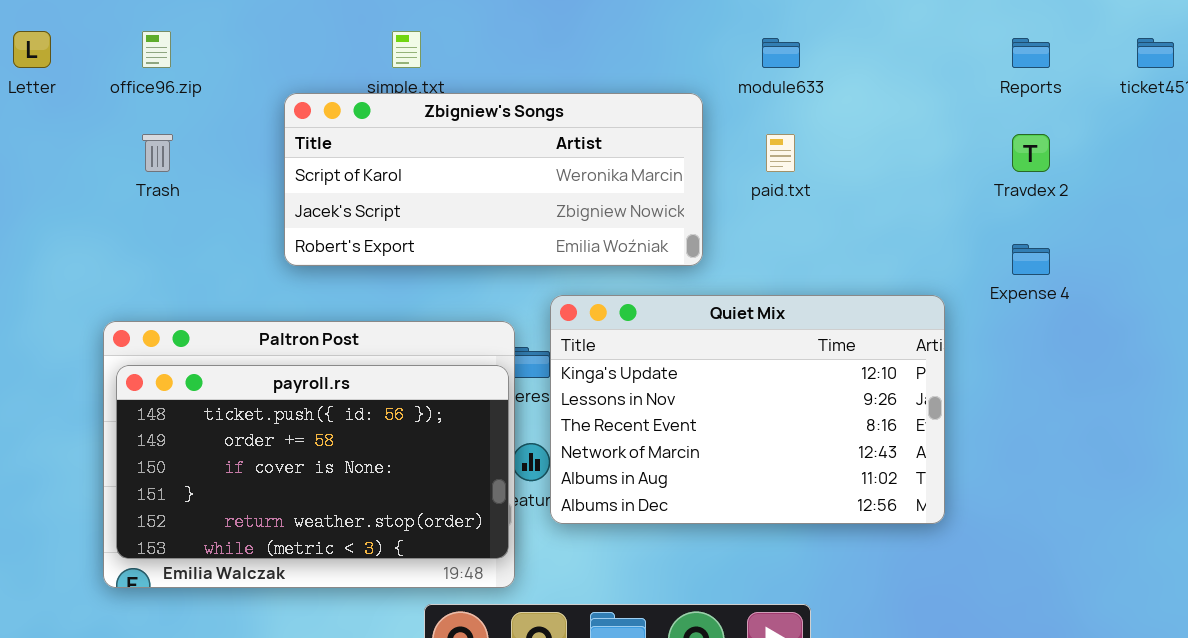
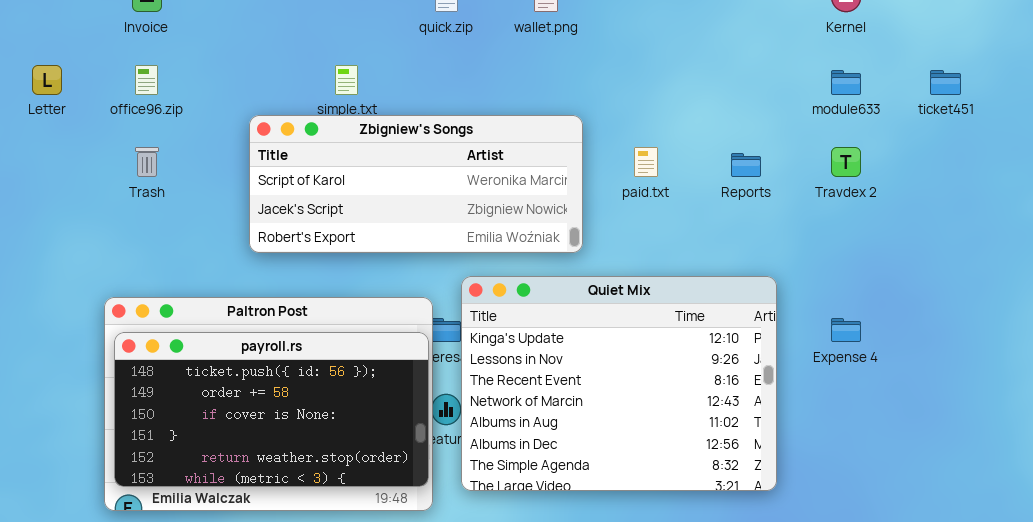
module633: [762,38,800,68] -> [831,70,861,95], moved
Reports: [1012,38,1050,68] -> [731,153,761,177], moved
Expense 4: [1012,244,1050,275] -> [831,318,861,342], moved
Quiet Mix: [550,295,945,524] -> [461,276,777,491], resized

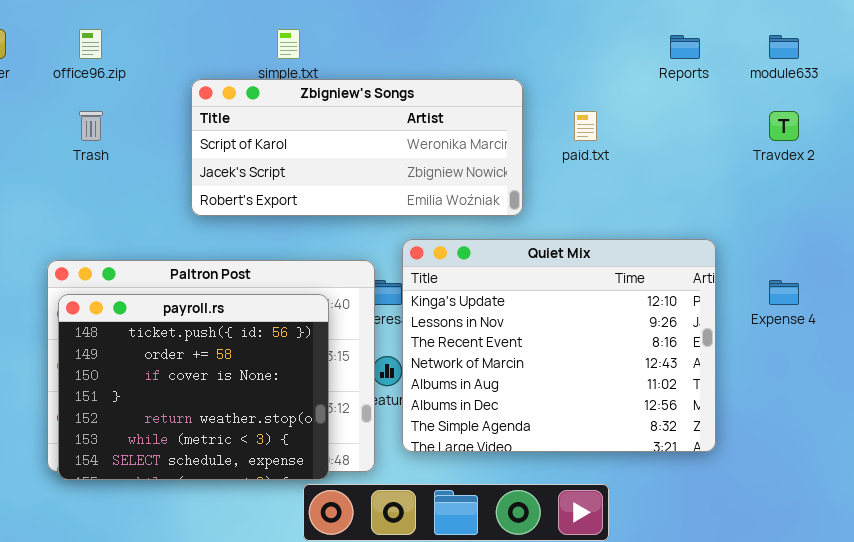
Reports: [731,153,761,177] -> [670,35,700,59], moved
payroll.rs: [114,332,429,487] -> [58,294,329,480], resized

